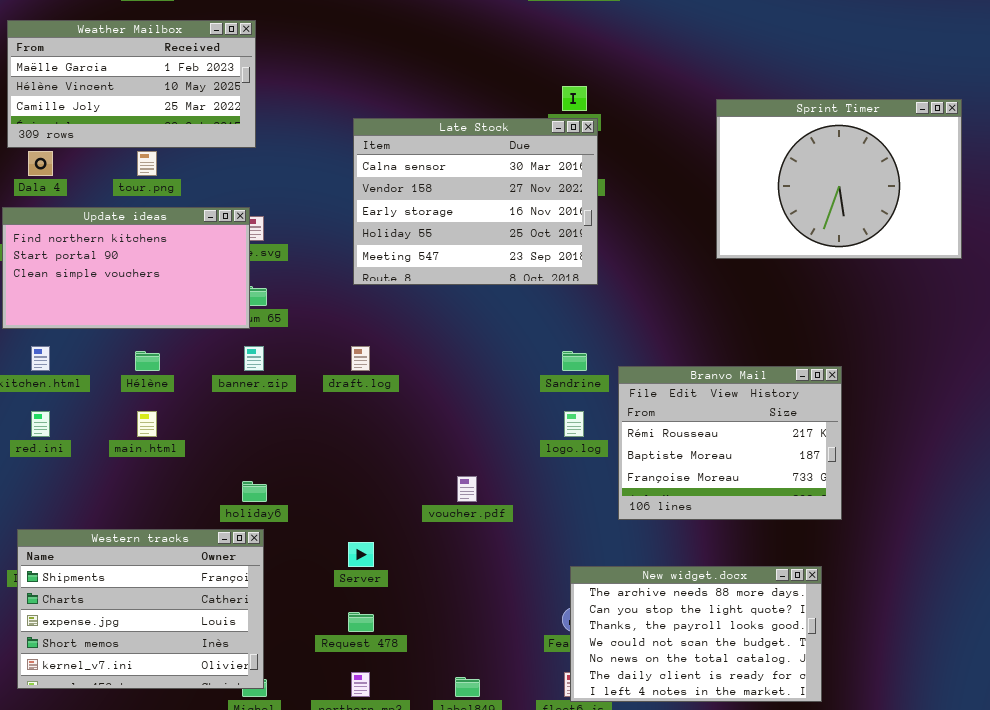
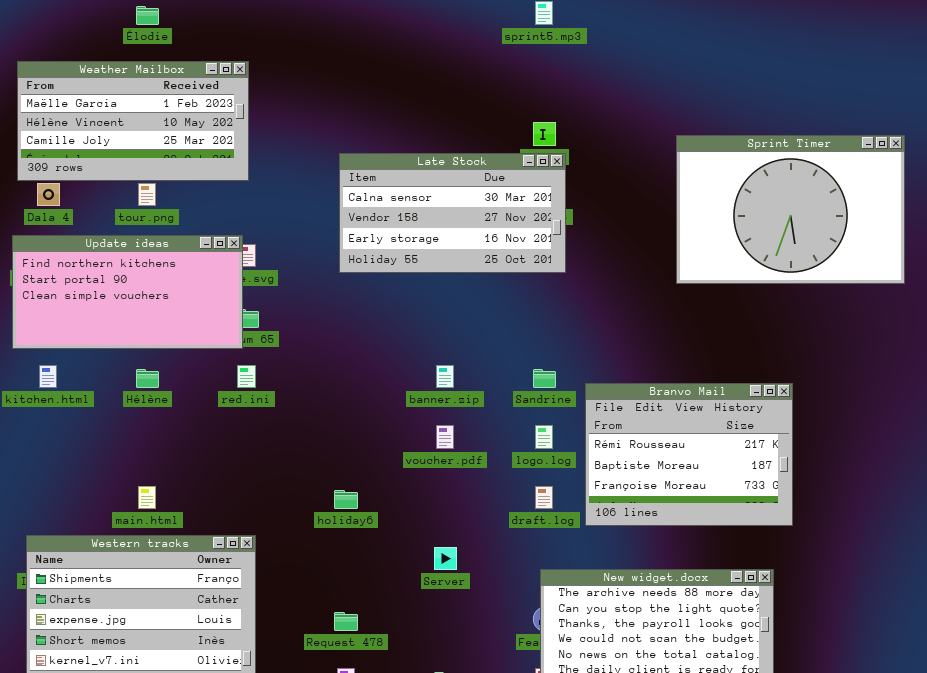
Late Stock: [353,118,598,285] -> [339,153,566,273], resized
banner.zip: [244,346,264,371] -> [436,365,454,388], moved
draft.log: [351,346,370,371] -> [535,486,553,509], moved
red.ini: [31,411,50,437] -> [237,365,256,388], moved
main.html: [137,411,157,437] -> [138,486,156,509], moved
voucher.pdf: [457,476,477,502] -> [436,425,454,449], moved
holiday6: [242,481,267,502] -> [334,490,358,509], moved
Server: [348,542,374,567] -> [434,547,457,570], moved

